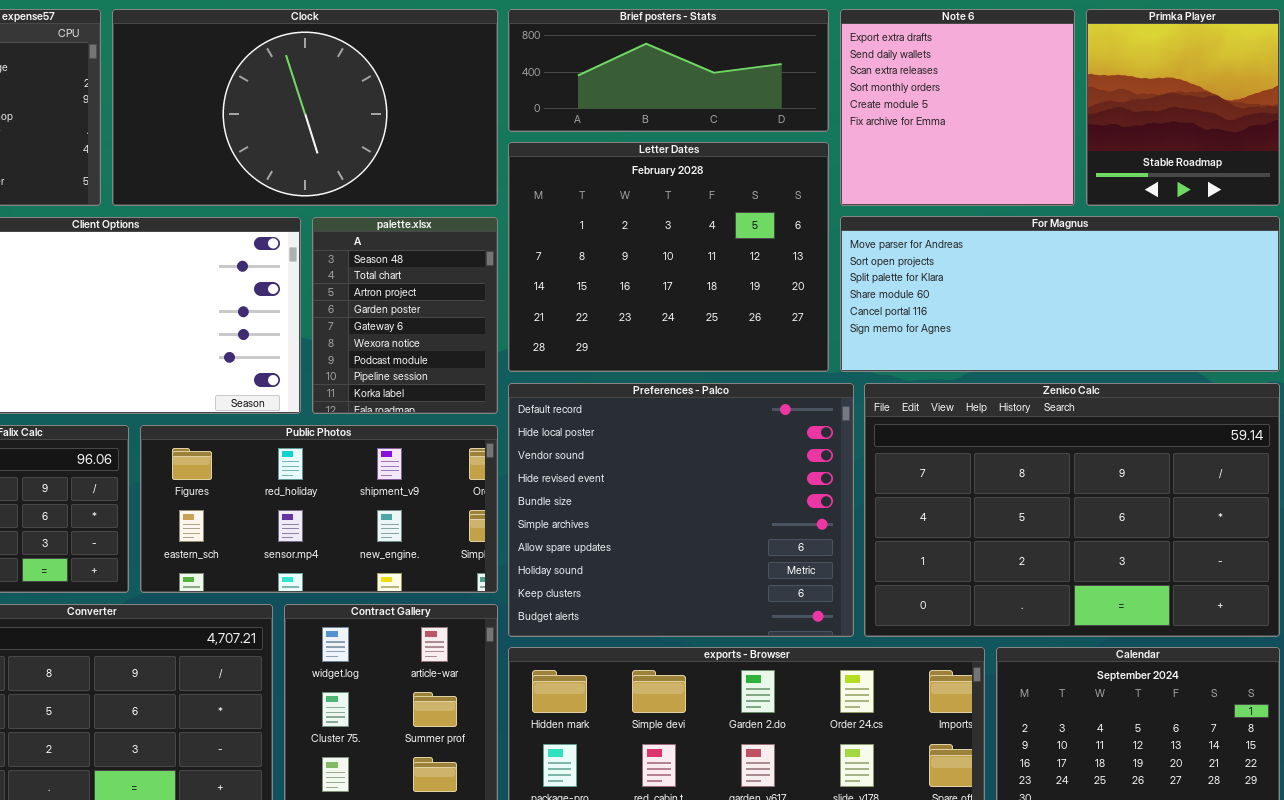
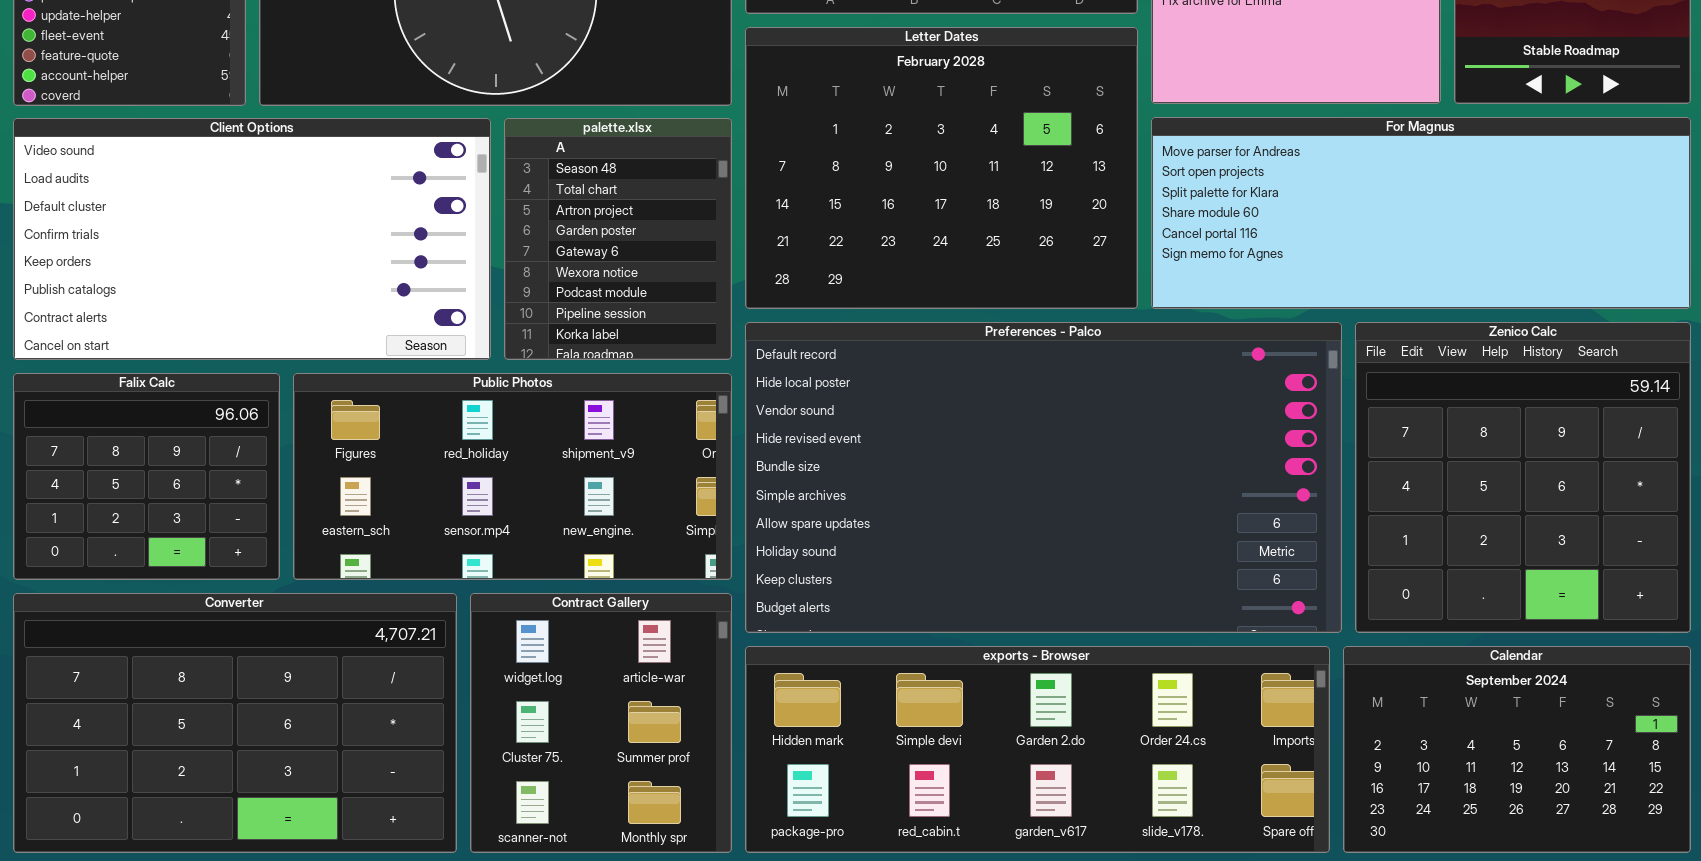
Preferences - Palco: [508,383,854,637] -> [745,322,1342,633], resized
Zenico Calc: [864,383,1280,637] -> [1355,322,1691,633], resized

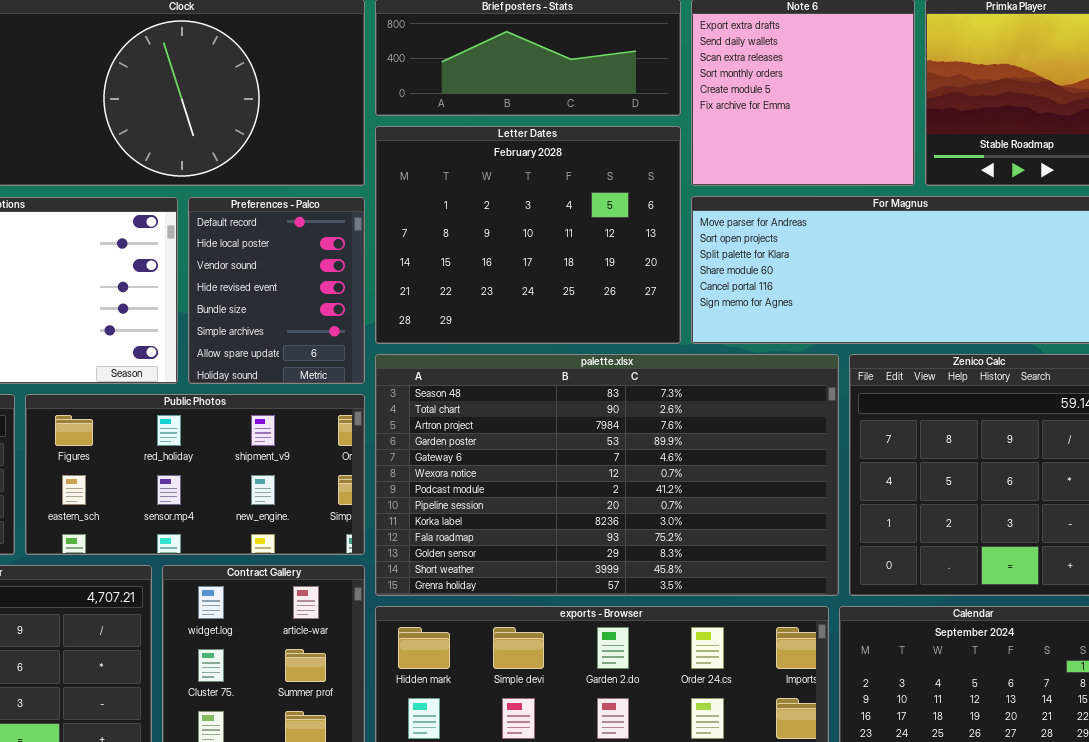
palette.xlsx: [504,118,732,360] -> [375,354,839,596], moved, resized
Preferences - Palco: [745,322,1342,633] -> [188,197,365,384], moved, resized

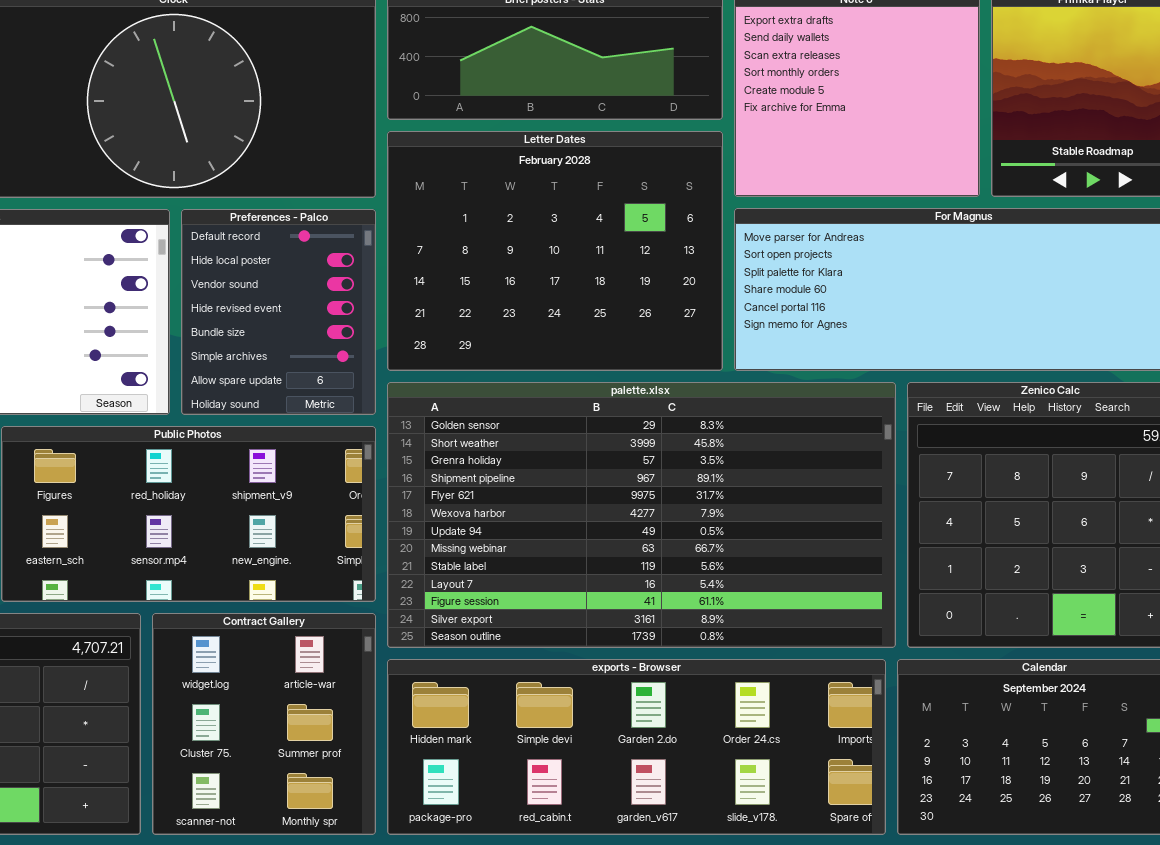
palette.xlsx: [375,354,839,596] -> [387,382,896,648], scrolled down 10 rows

